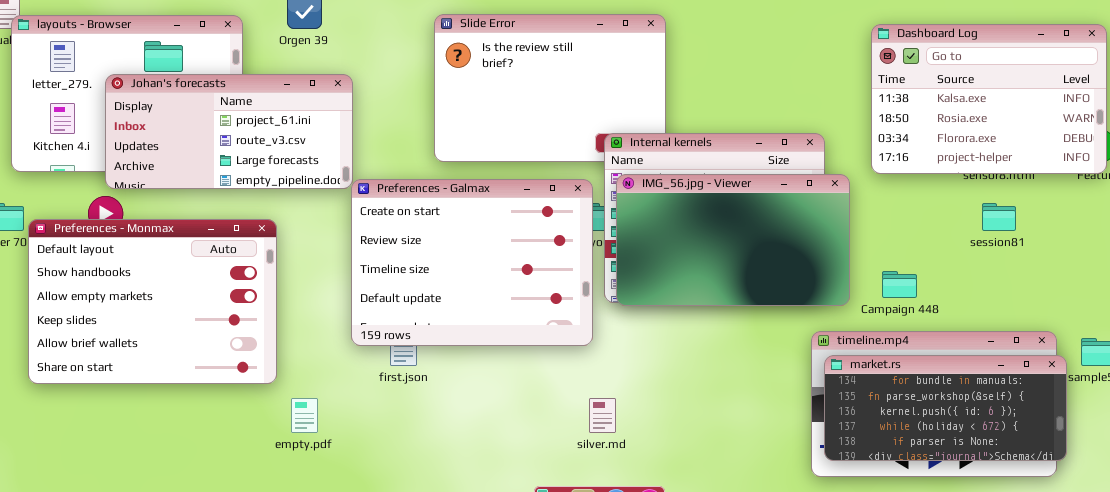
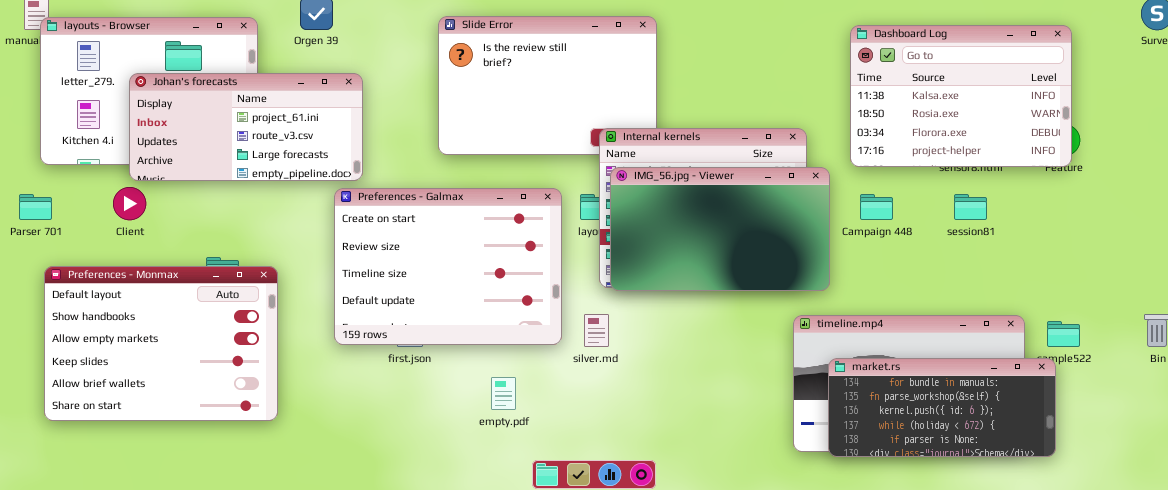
Preferences - Galmax: [351,179,593,346] -> [334,188,562,345], moved
Preferences - Monmax: [28,219,277,384] -> [44,266,278,421], moved
Campaign 448: [882,271,917,298] -> [860,194,893,220], moved
market.rs: [824,355,1067,461] -> [828,358,1056,457], moved
empty.pdf: [291,398,318,433] -> [491,377,516,410], moved
silver.md: [589,398,616,433] -> [584,314,609,347], moved

